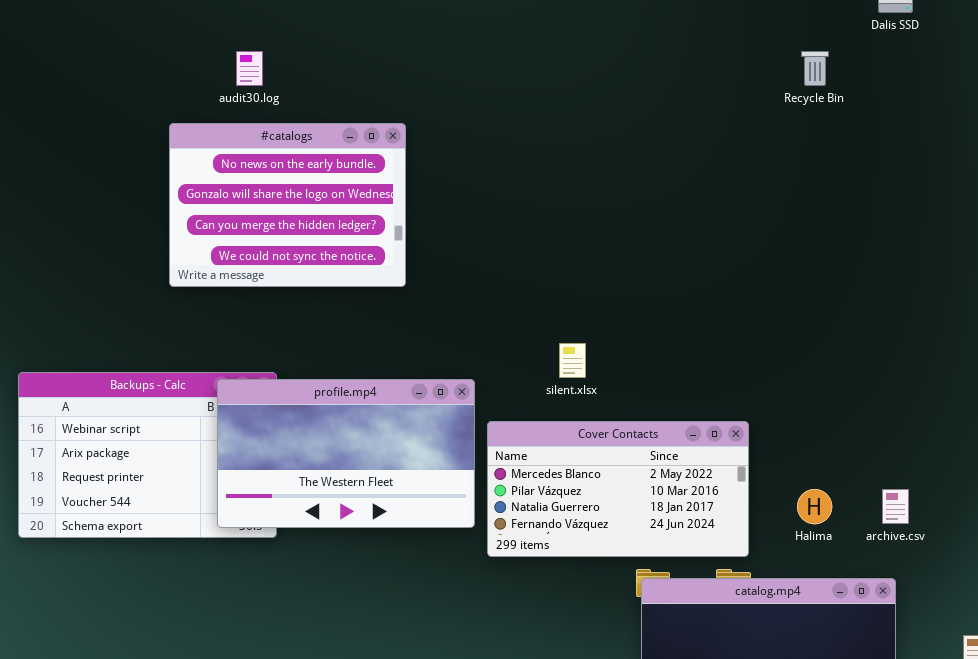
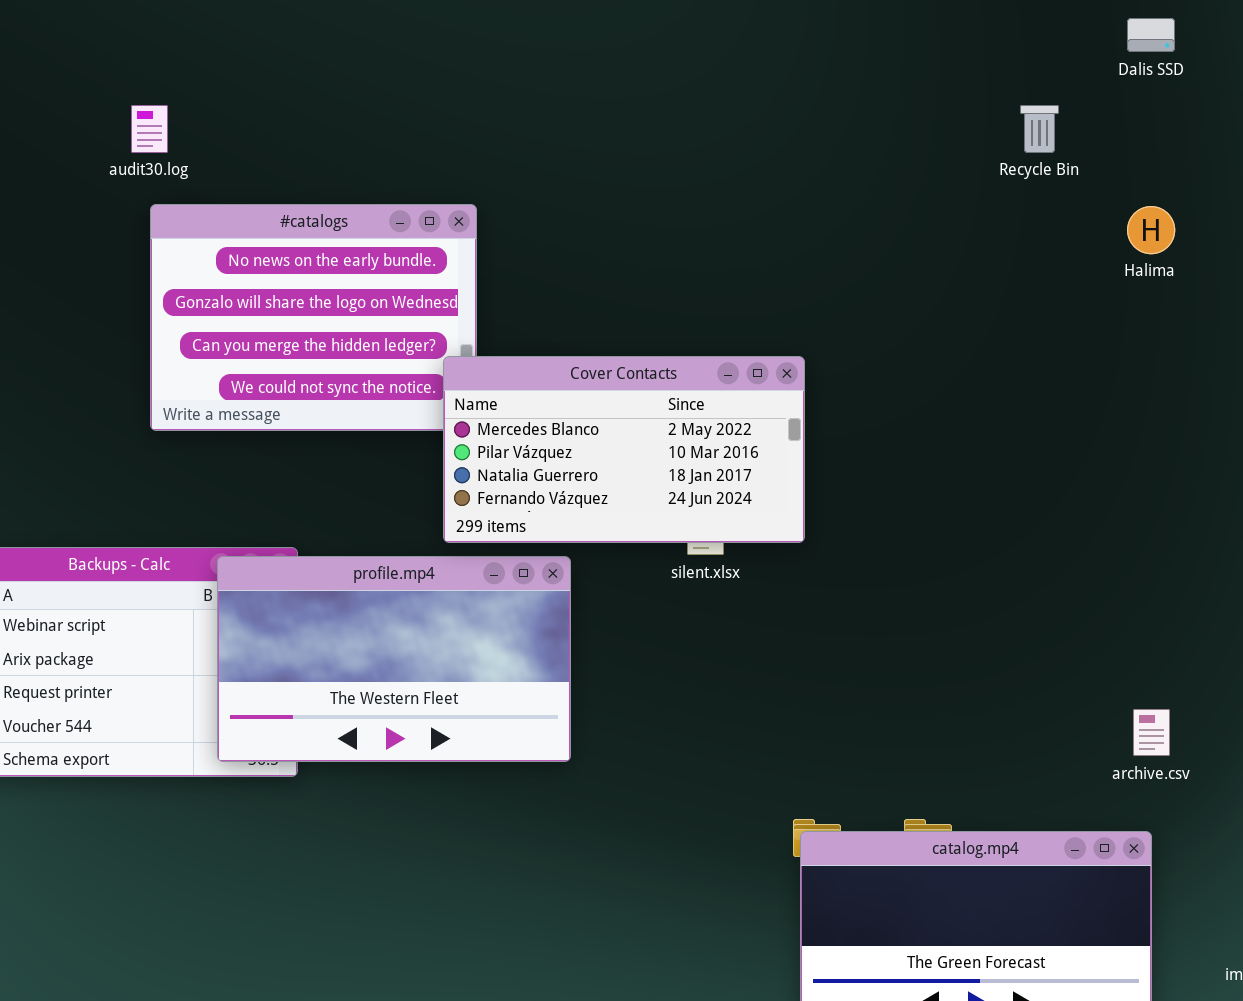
audit30.log: [236,51,263,86] -> [131,105,168,153], moved
Cover Contacts: [487,421,749,557] -> [443,356,805,543], moved
Halima: [797,489,832,524] -> [1127,206,1175,254], moved

